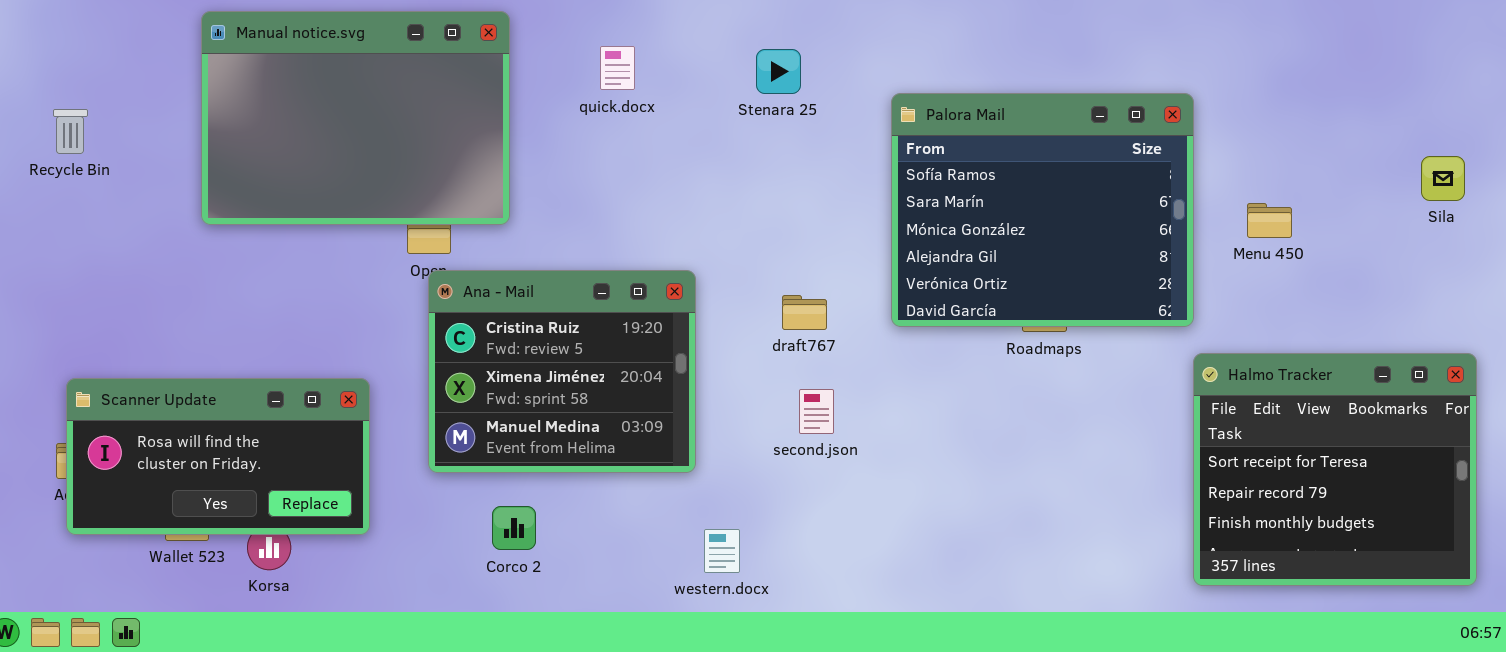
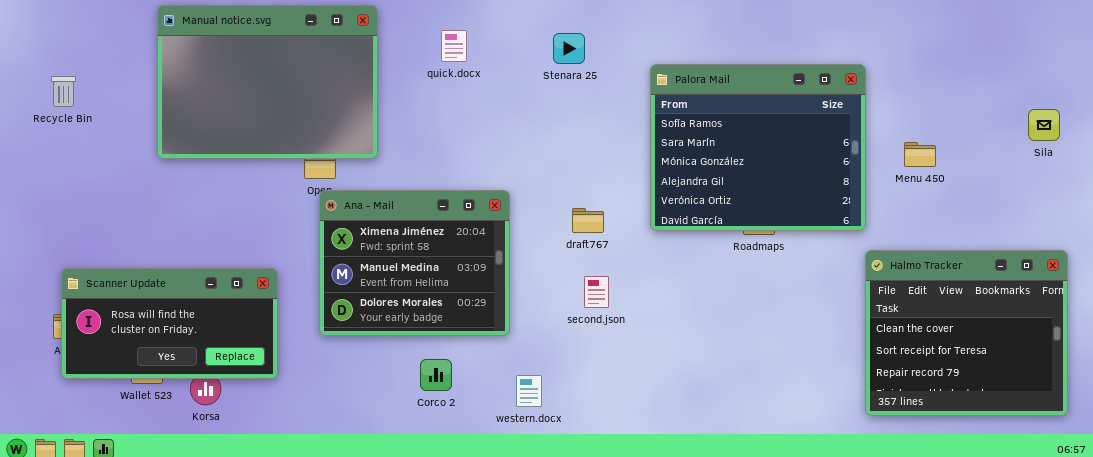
Ana - Mail: [428,270,696,473] -> [319,190,510,336], scrolled down 1 row
Halmo Tracker: [1193,353,1477,586] -> [865,250,1068,416], scrolled up 1 row
Corco 2: [492,506,536,550] -> [420,359,452,391], moved

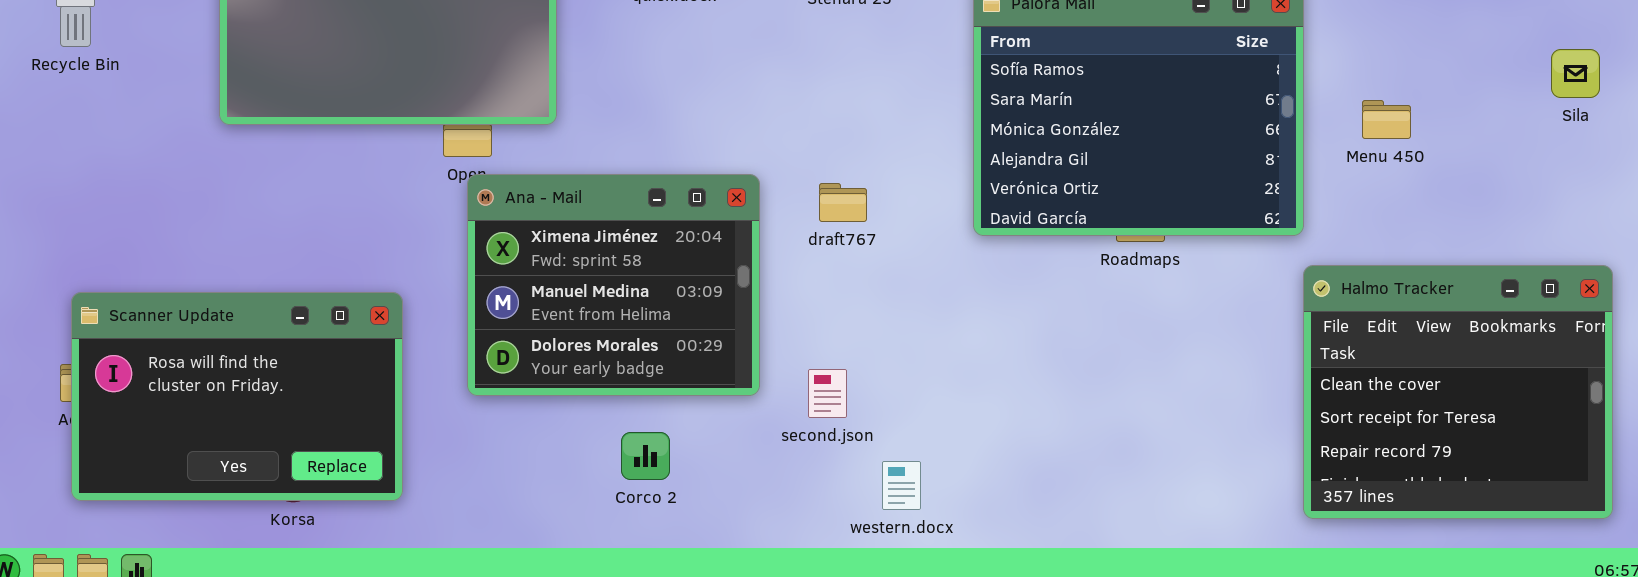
draft767: [572,208,604,233] -> [819,183,867,222], moved
Scanner Update: [61,268,278,379] -> [71,292,403,501], resized
second.json: [584,276,609,308] -> [808,369,847,418], moved
western.docx: [516,375,542,407] -> [882,461,921,510], moved

